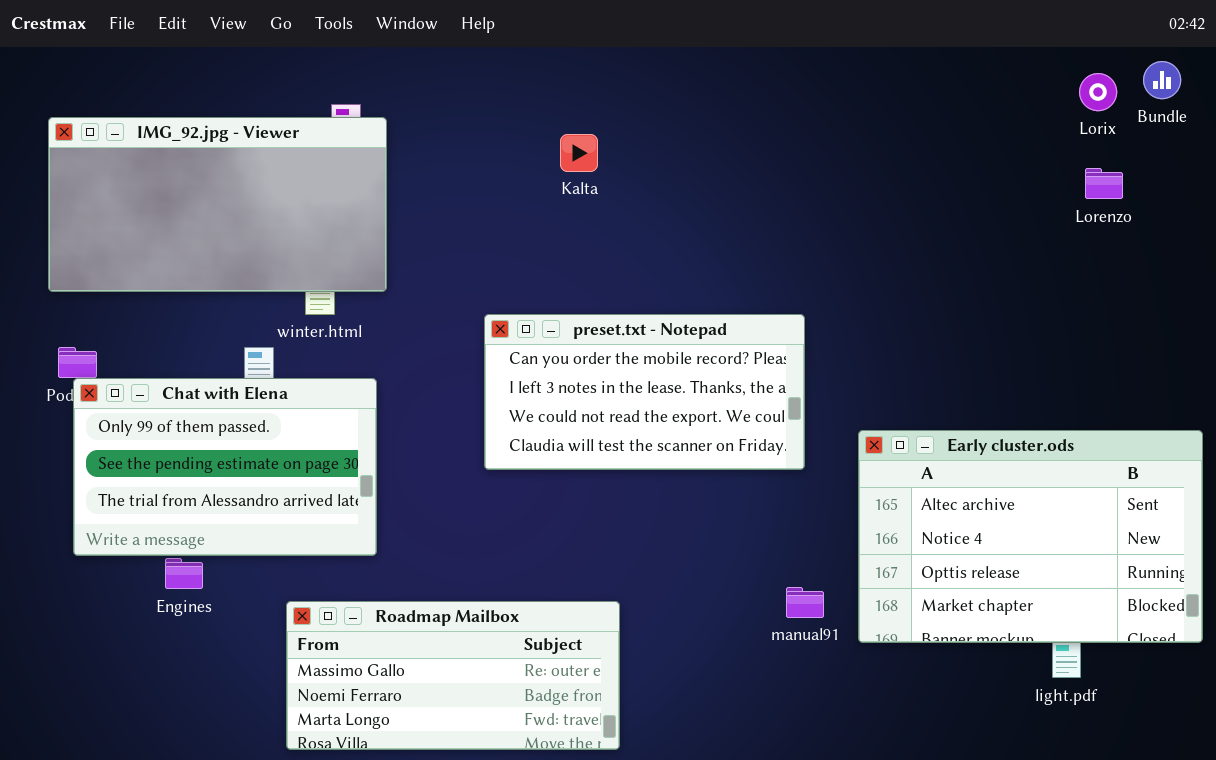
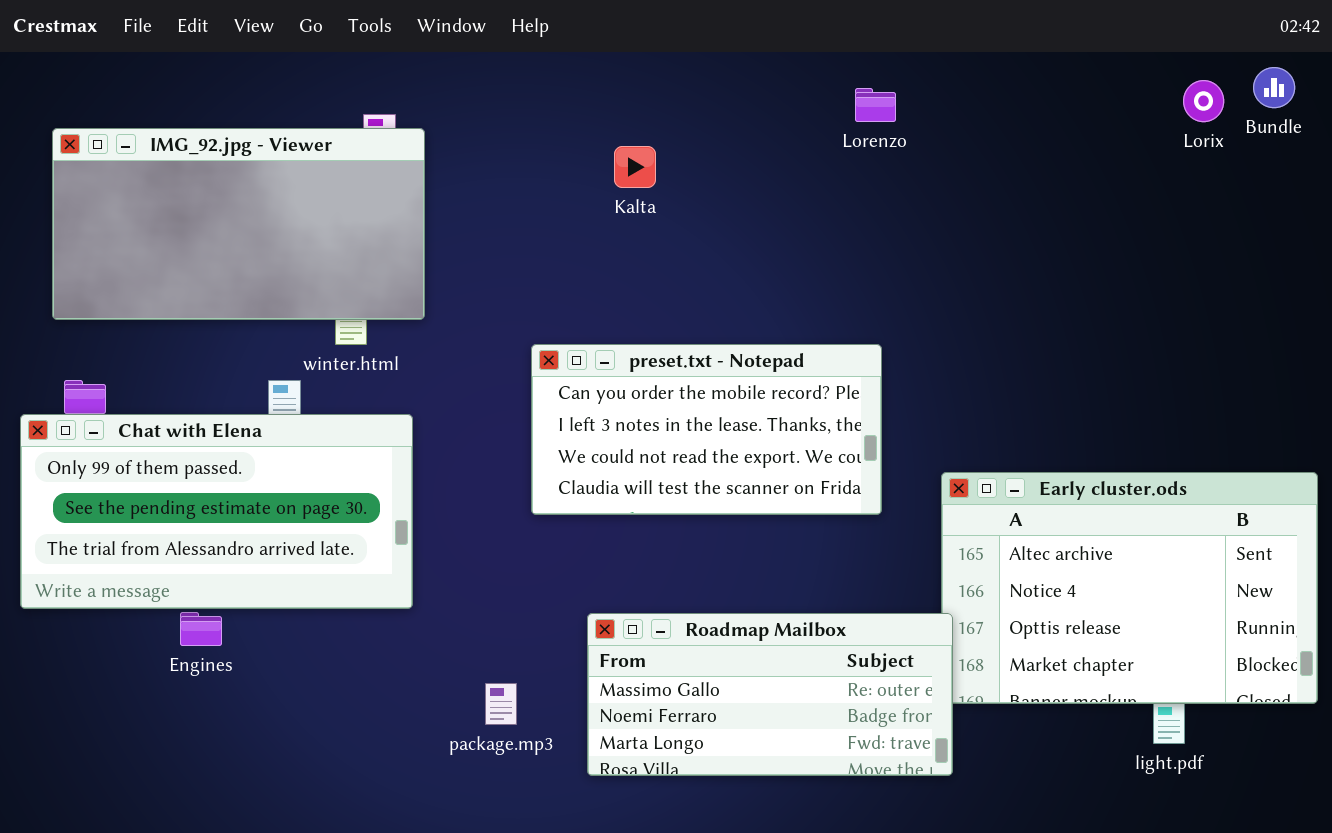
Lorenzo: [1085,168,1123,199] -> [855,88,896,122], moved
Chat with Elena: [73,378,377,556] -> [20,414,413,609], resized
Roadmap Mailbox: [286,601,620,750] -> [587,613,953,776], moved

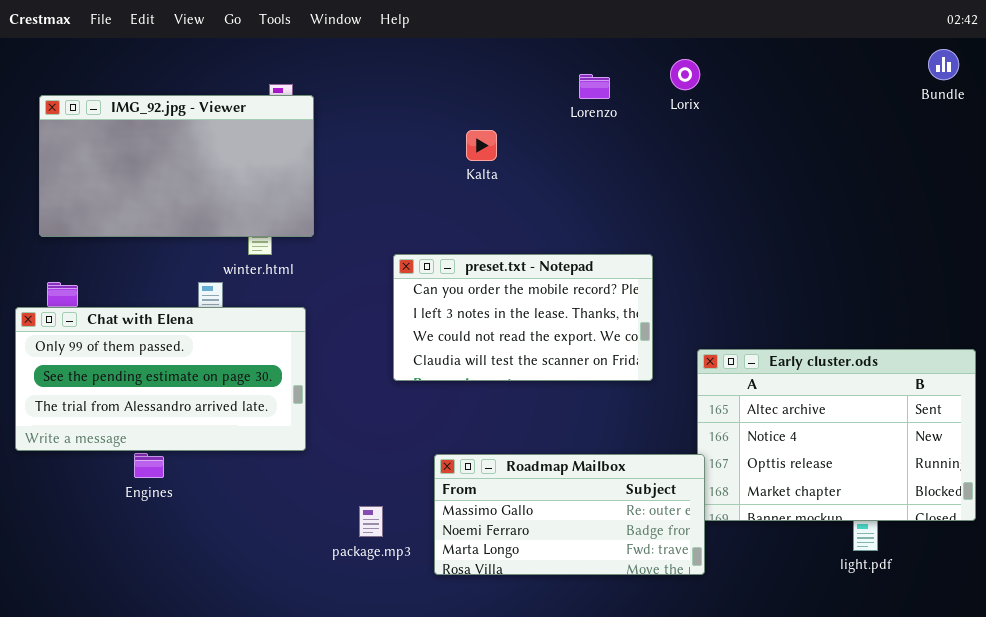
Lorix: [1183,80,1224,122] -> [670,59,700,90], moved
Lorenzo: [855,88,896,122] -> [579,74,610,99], moved
Kalta: [614,146,656,188] -> [466,130,497,161], moved

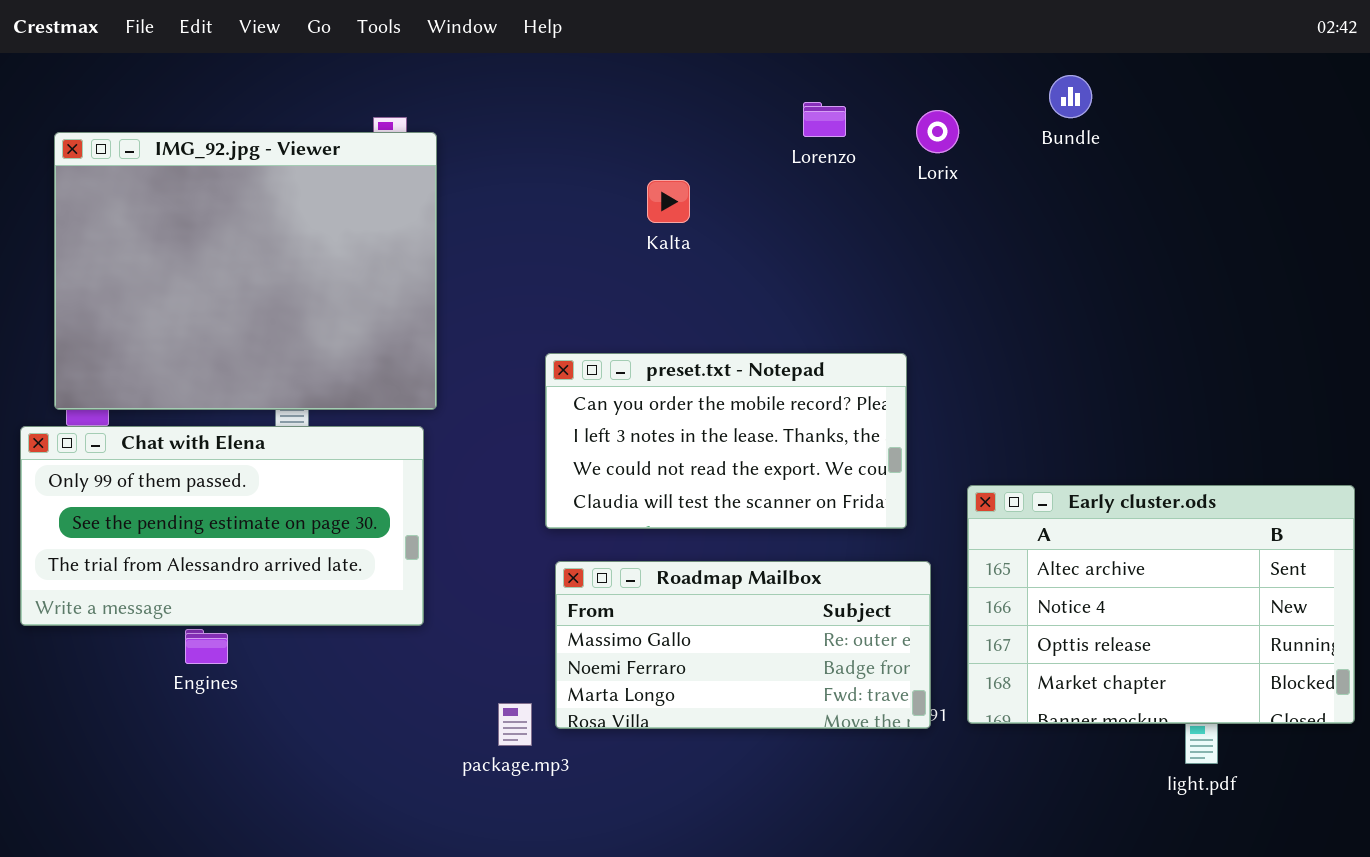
Bundle: [928,49,959,80] -> [1049,75,1092,118], moved
Lorix: [670,59,700,90] -> [916,110,959,153], moved
IMG_92.jpg - Viewer: [39,95,314,237] -> [54,132,437,410], resized
Roadmap Mailbox: [434,454,705,575] -> [555,561,931,729], moved

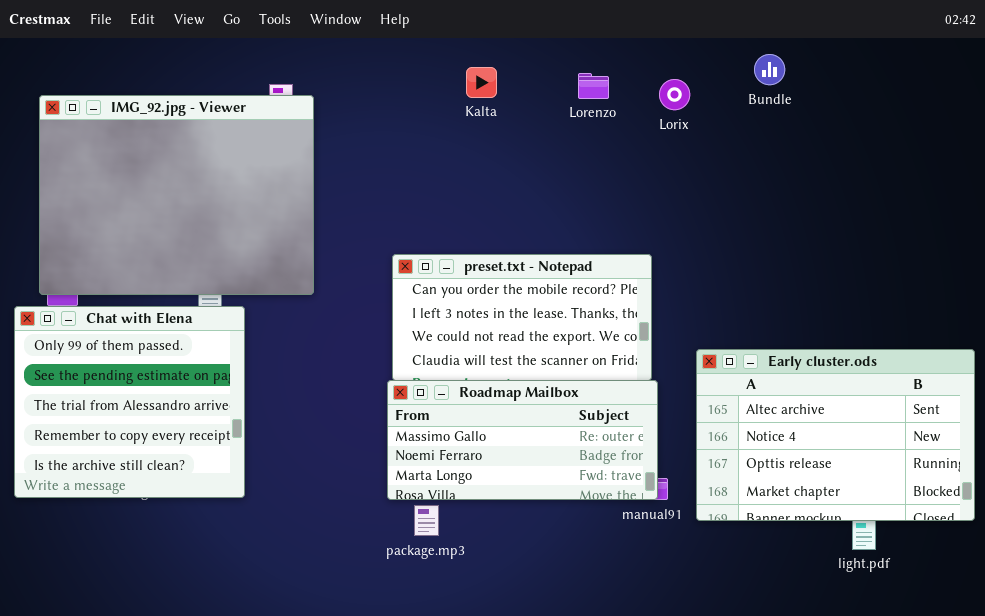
Kalta: [647,180,690,223] -> [466,67,497,98], moved
Chat with Elena: [20,426,424,626] -> [14,306,245,498], resized
Roadmap Mailbox: [555,561,931,729] -> [387,380,658,500], moved
package.mp3: [498,703,532,746] -> [414,505,439,536], moved

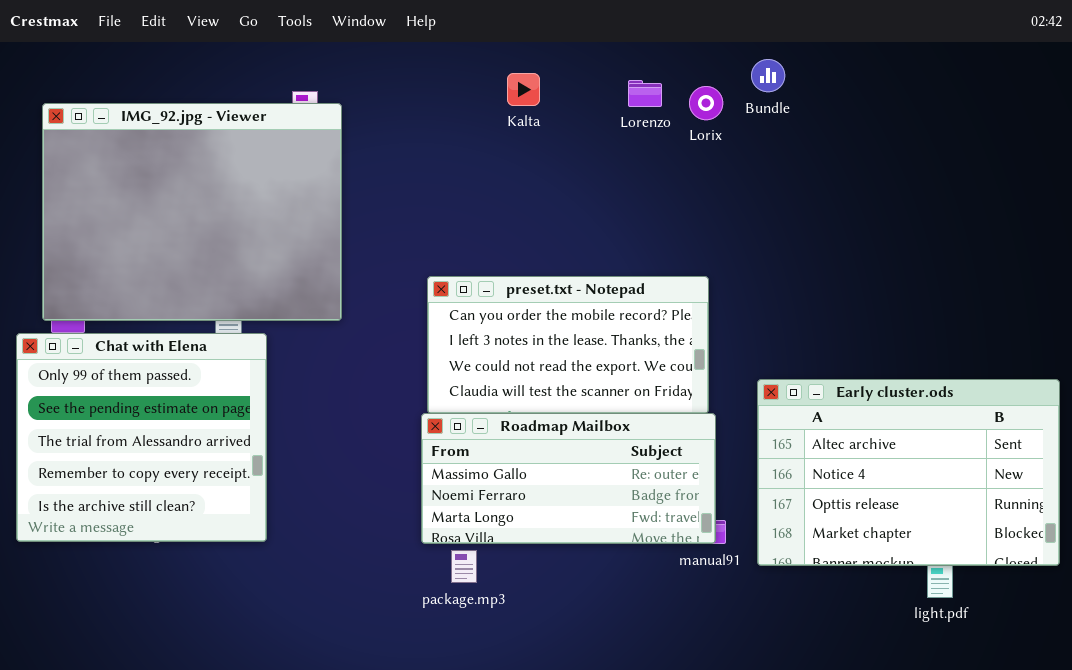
Bundle: [754,54,785,85] -> [751,59,785,92], moved
Lorix: [659,79,690,110] -> [689,86,723,120], moved

